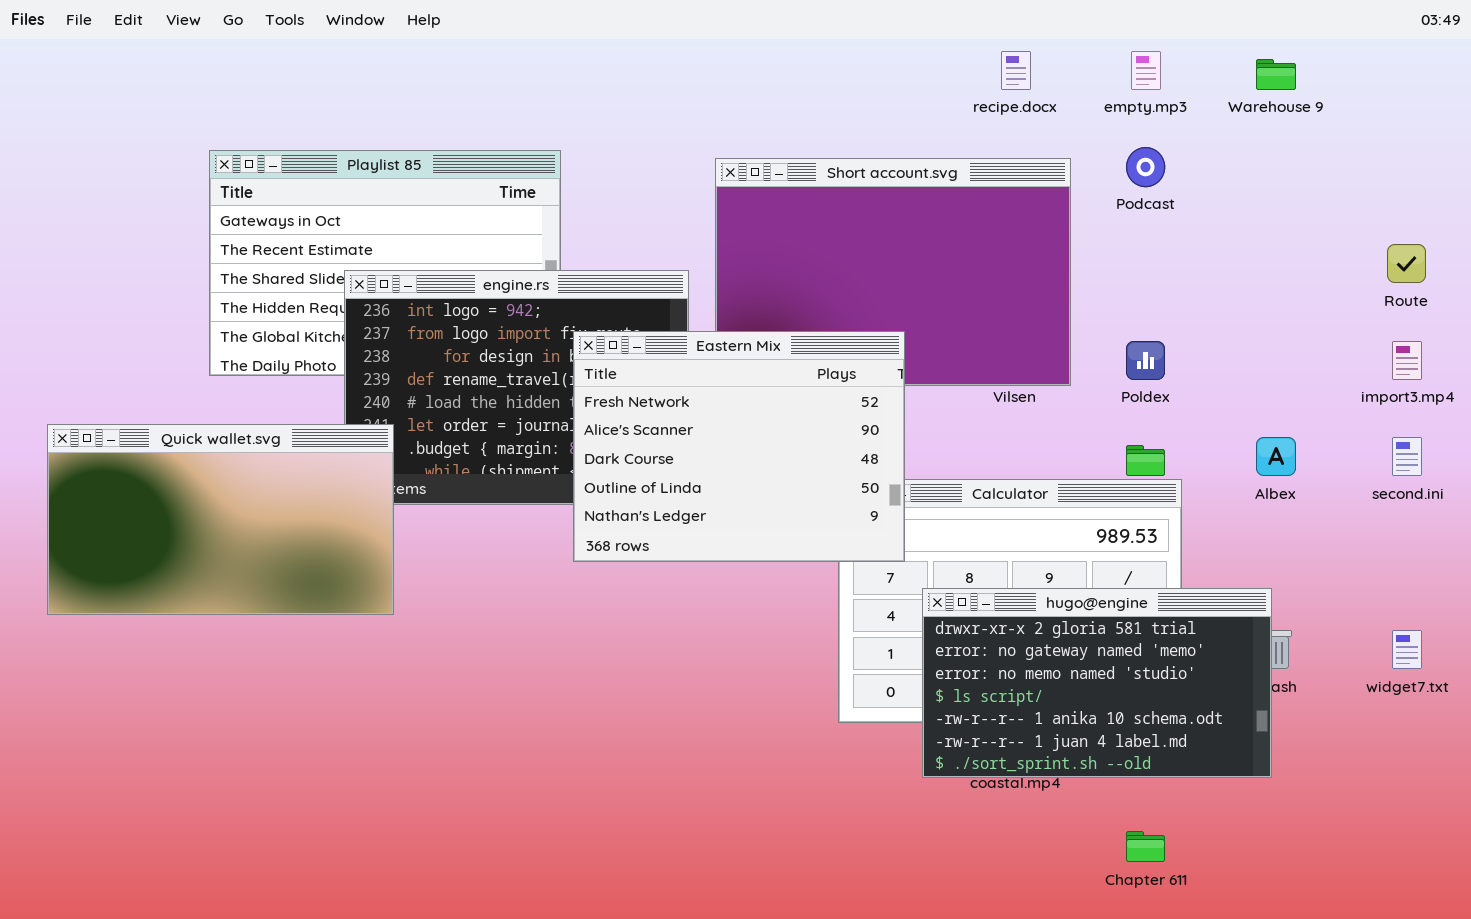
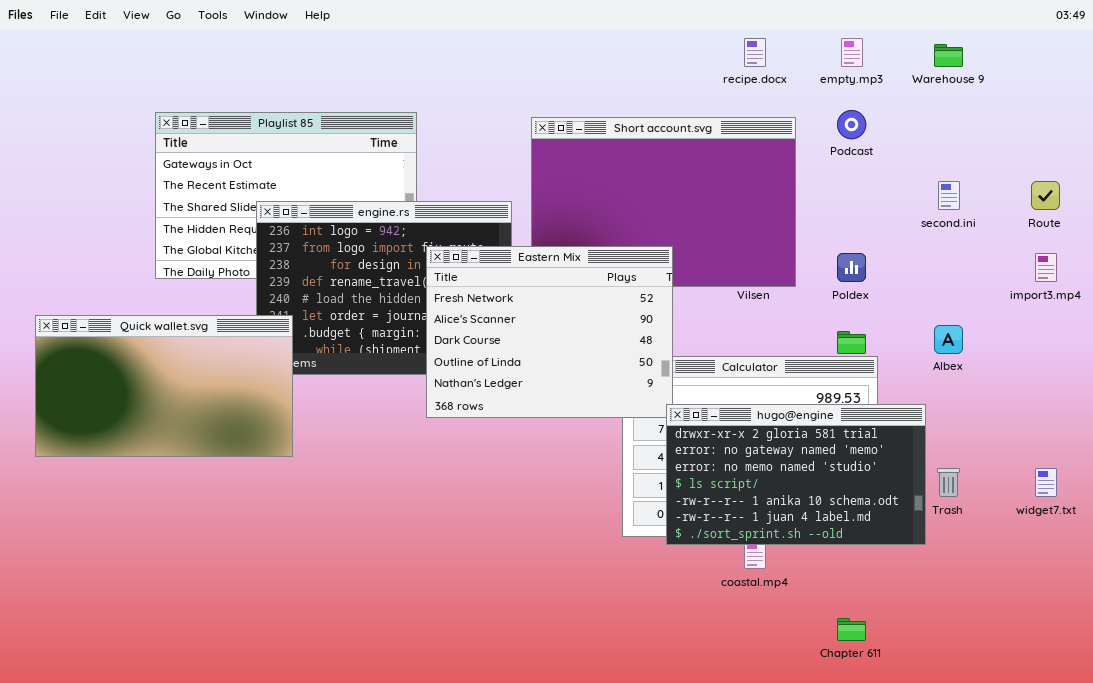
second.ini: [1392,437,1422,476] -> [938,181,960,210], moved
hugo@engine: [922,588,1272,778] -> [666,404,926,545], moved

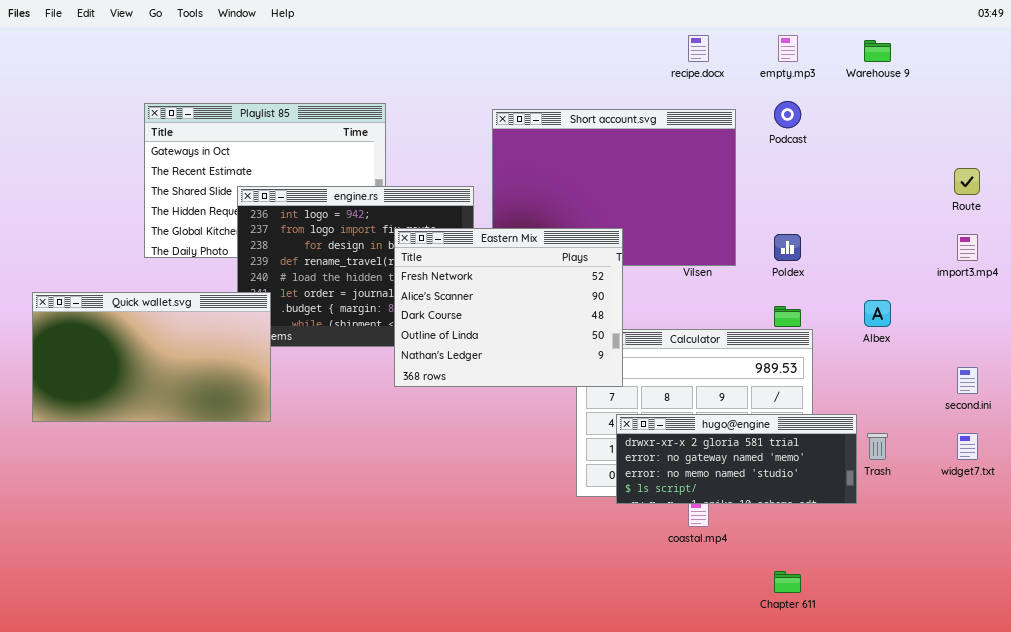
second.ini: [938,181,960,210] -> [957,367,978,394], moved
hugo@engine: [666,404,926,545] -> [616,414,857,504], resized

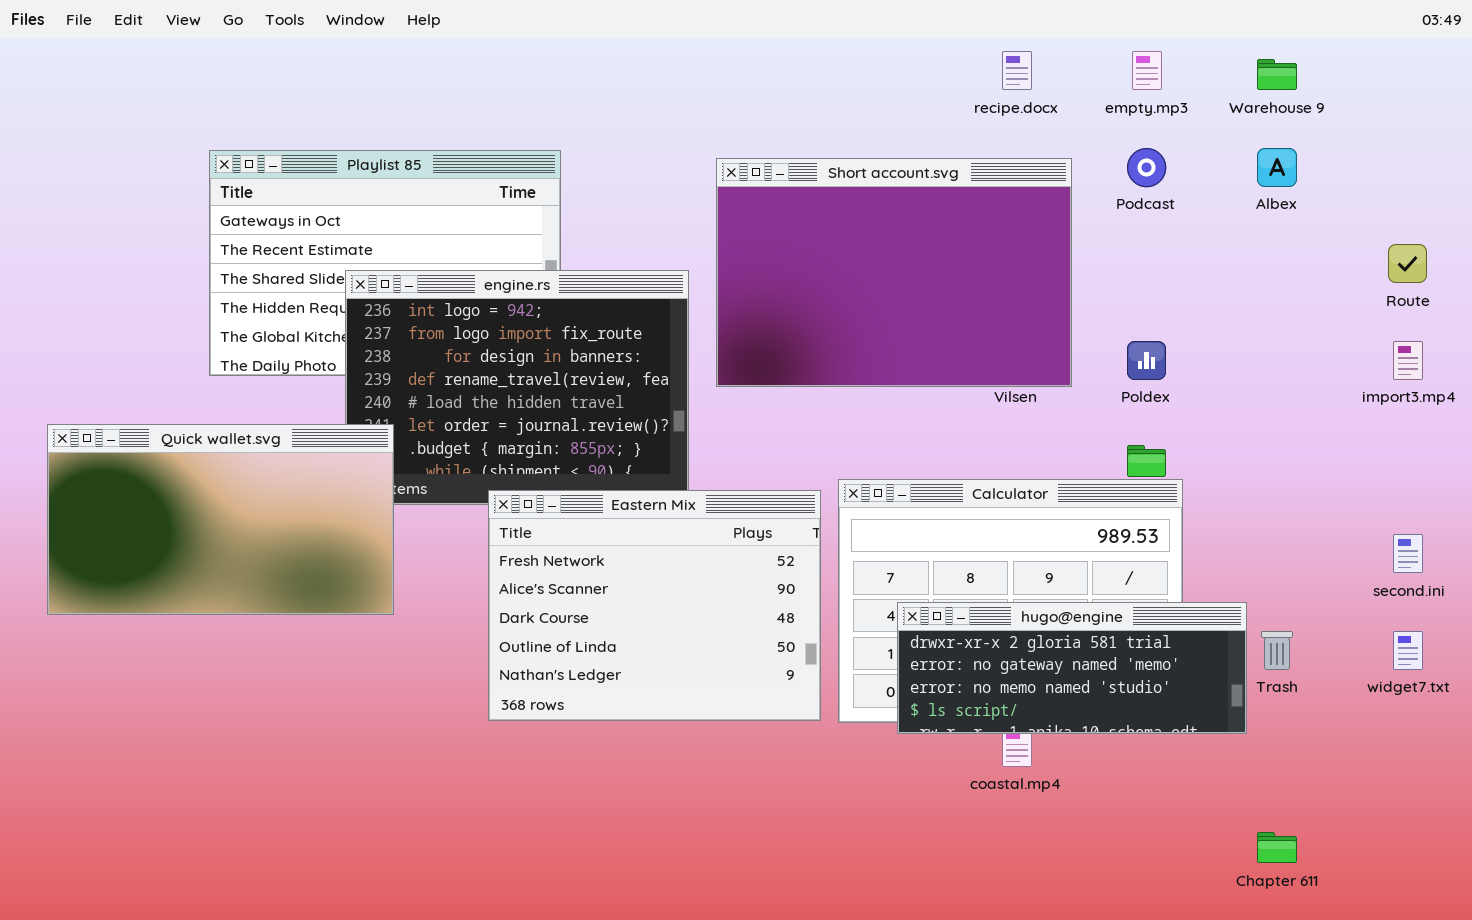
Eastern Mix: [394,228,623,387] -> [488,490,821,721], moved
Albex: [864,300,891,327] -> [1257,148,1297,187], moved
Chapter 611: [774,571,801,593] -> [1257,832,1297,863], moved

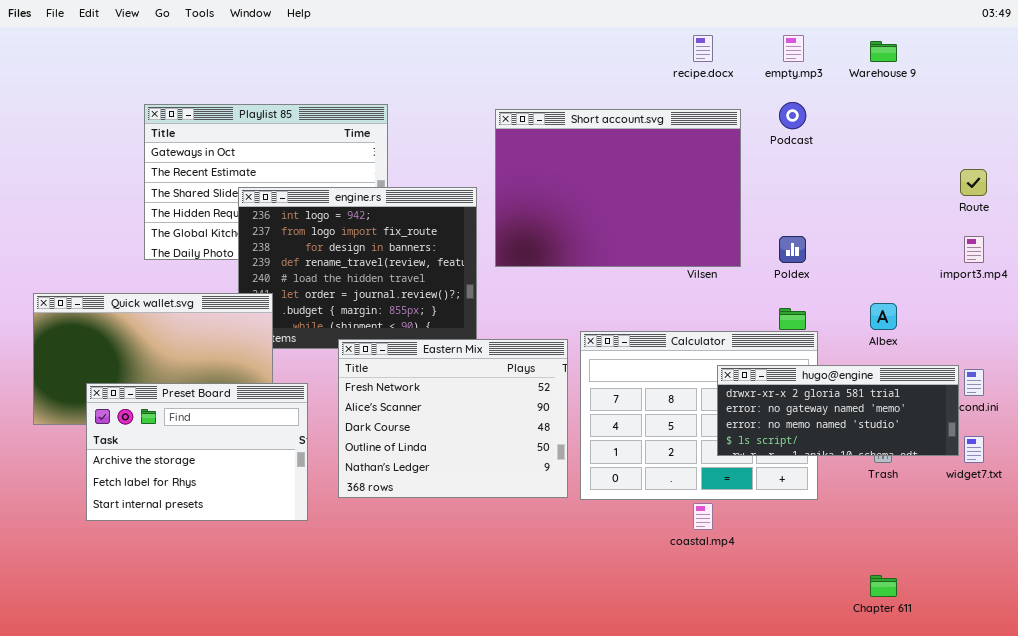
Albex: [1257,148,1297,187] -> [870,303,897,330], moved
Preset Board: none -> [86,383,308,521], opened
hugo@engine: [897,602,1247,734] -> [717,365,959,456], moved

